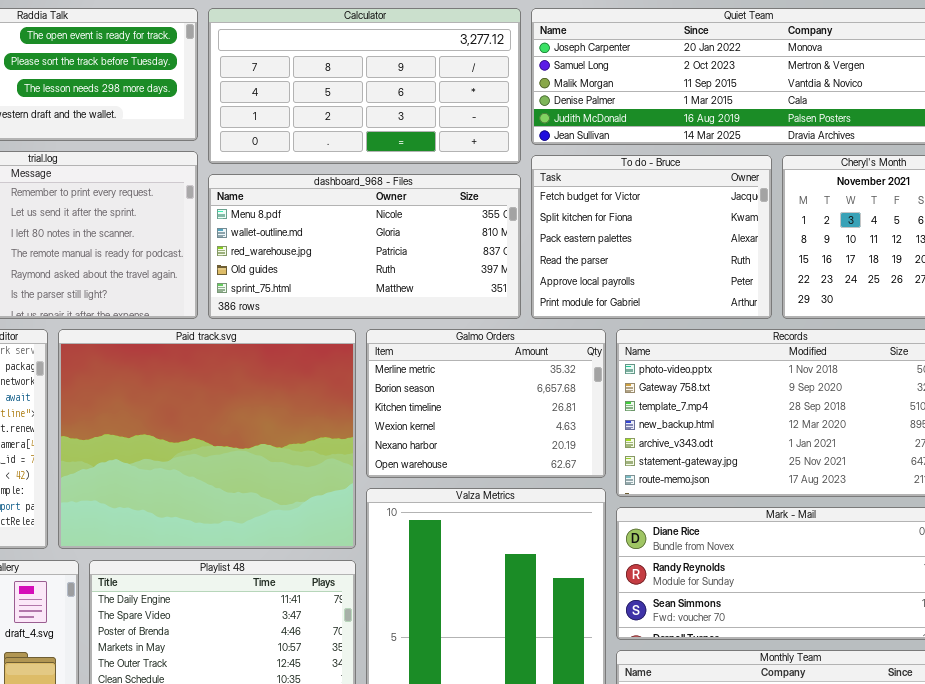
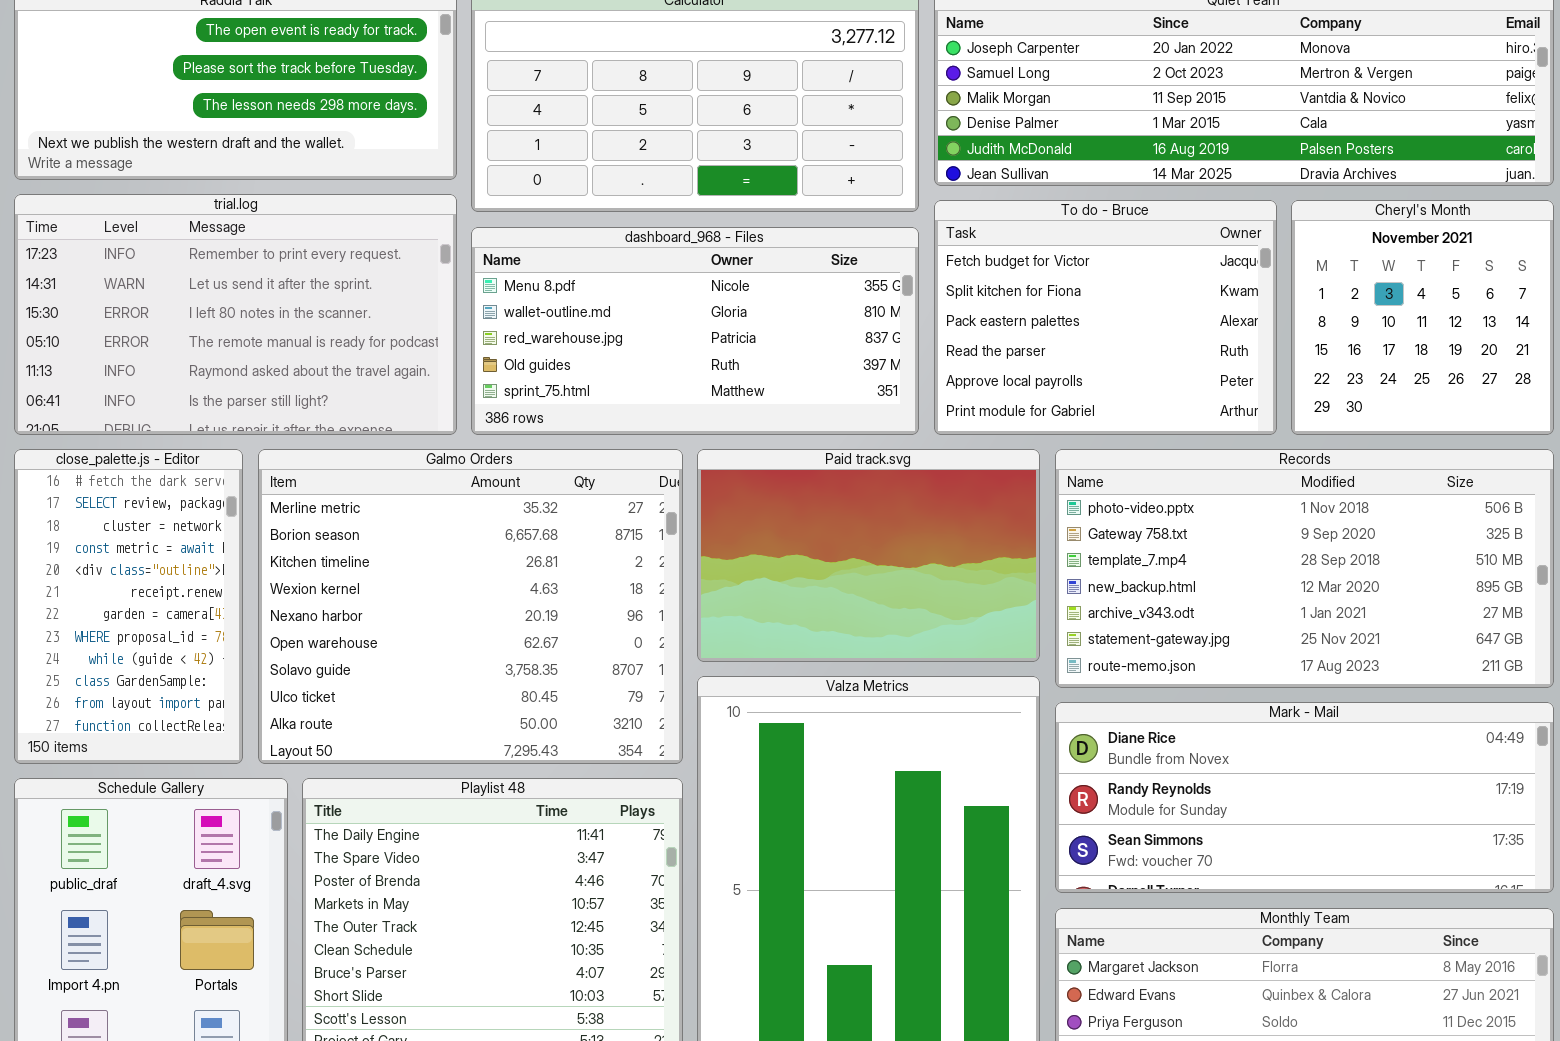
Paid track.svg: [58,329,356,549] -> [697,449,1040,662], moved, resized
Galmo Orders: [366,329,606,478] -> [258,449,683,764], moved, resized

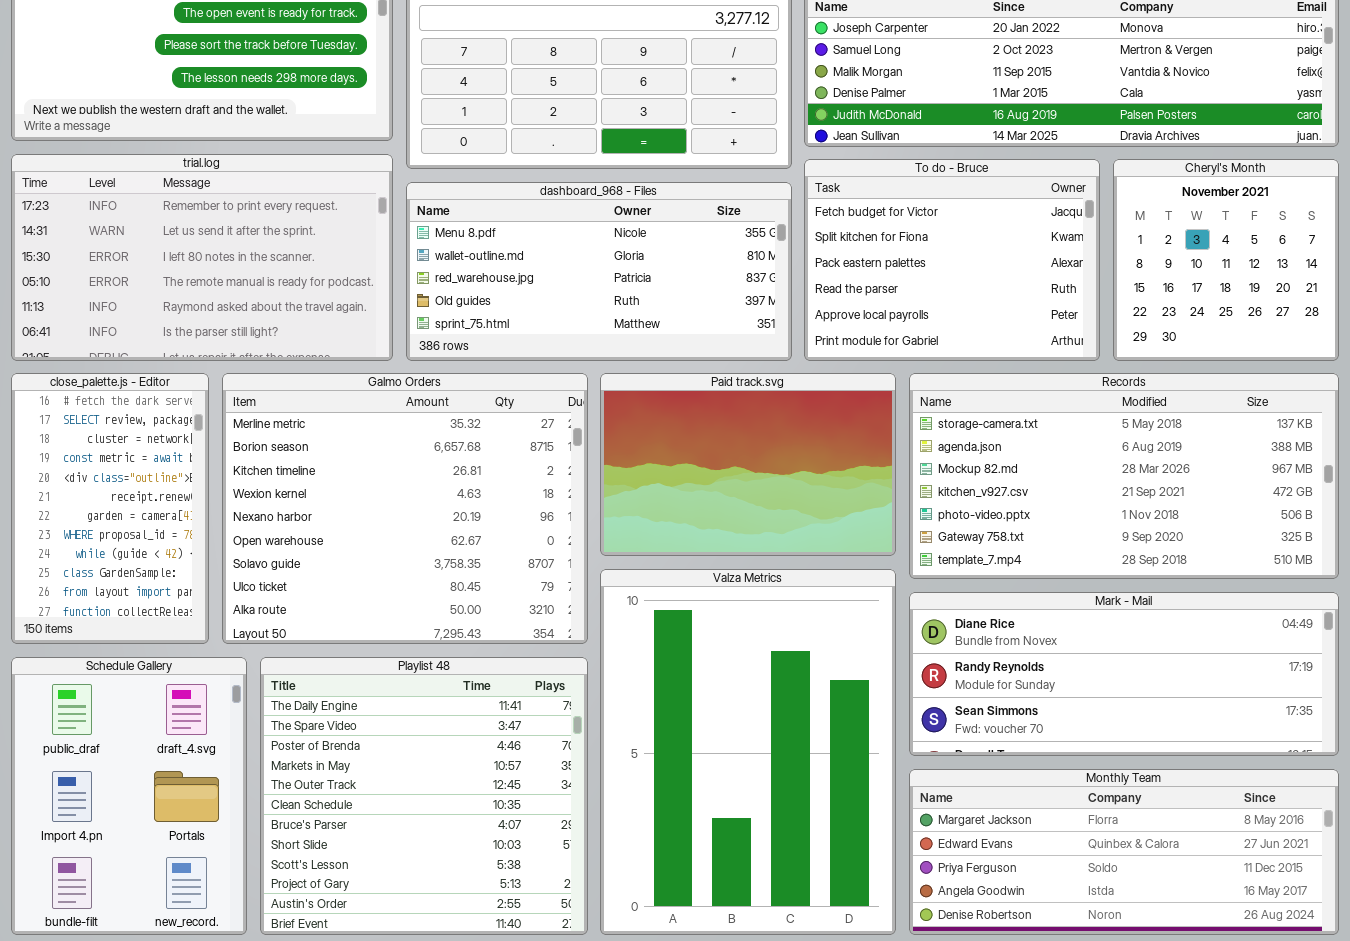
Records: [1055,449,1554,688] -> [909,373,1339,579], scrolled up 4 rows

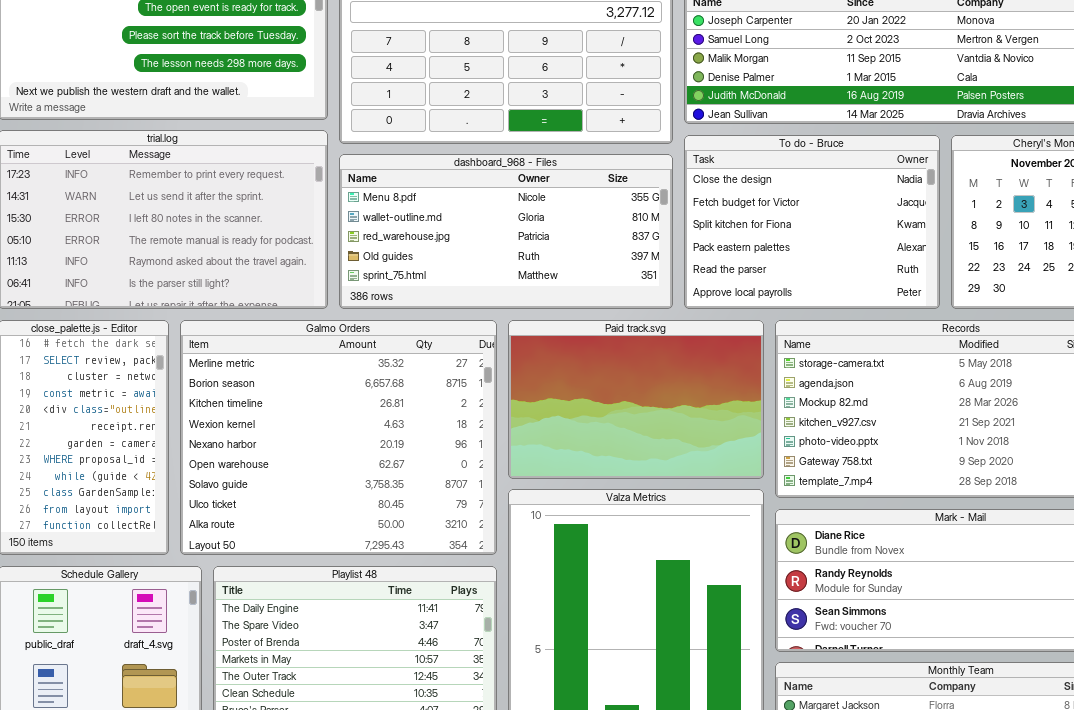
To do - Bruce: [804,159,1100,361] -> [684,135,940,309], scrolled up 1 row

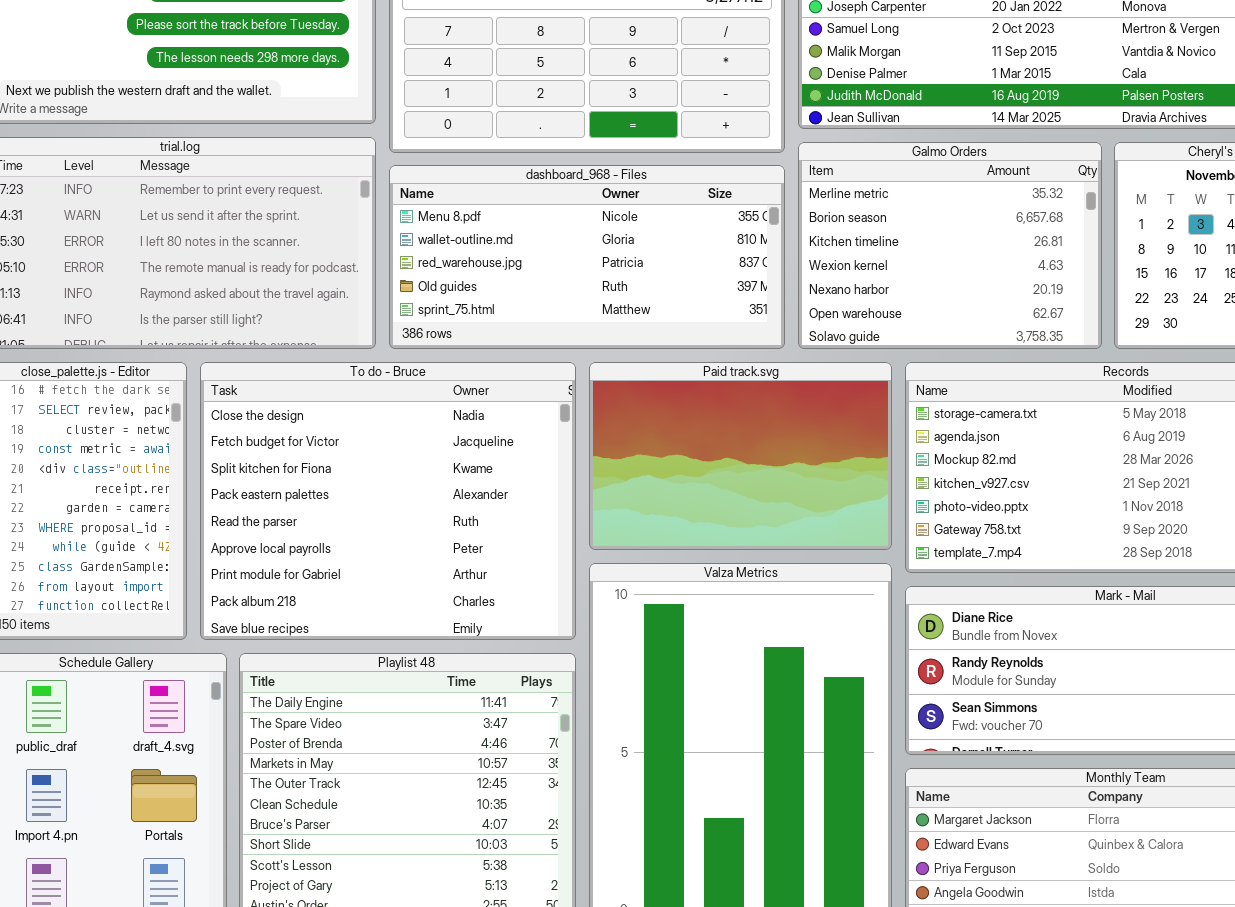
To do - Bruce: [684,135,940,309] -> [200,362,576,640], moved, resized
Galmo Orders: [180,320,497,555] -> [798,142,1102,349], moved, resized

